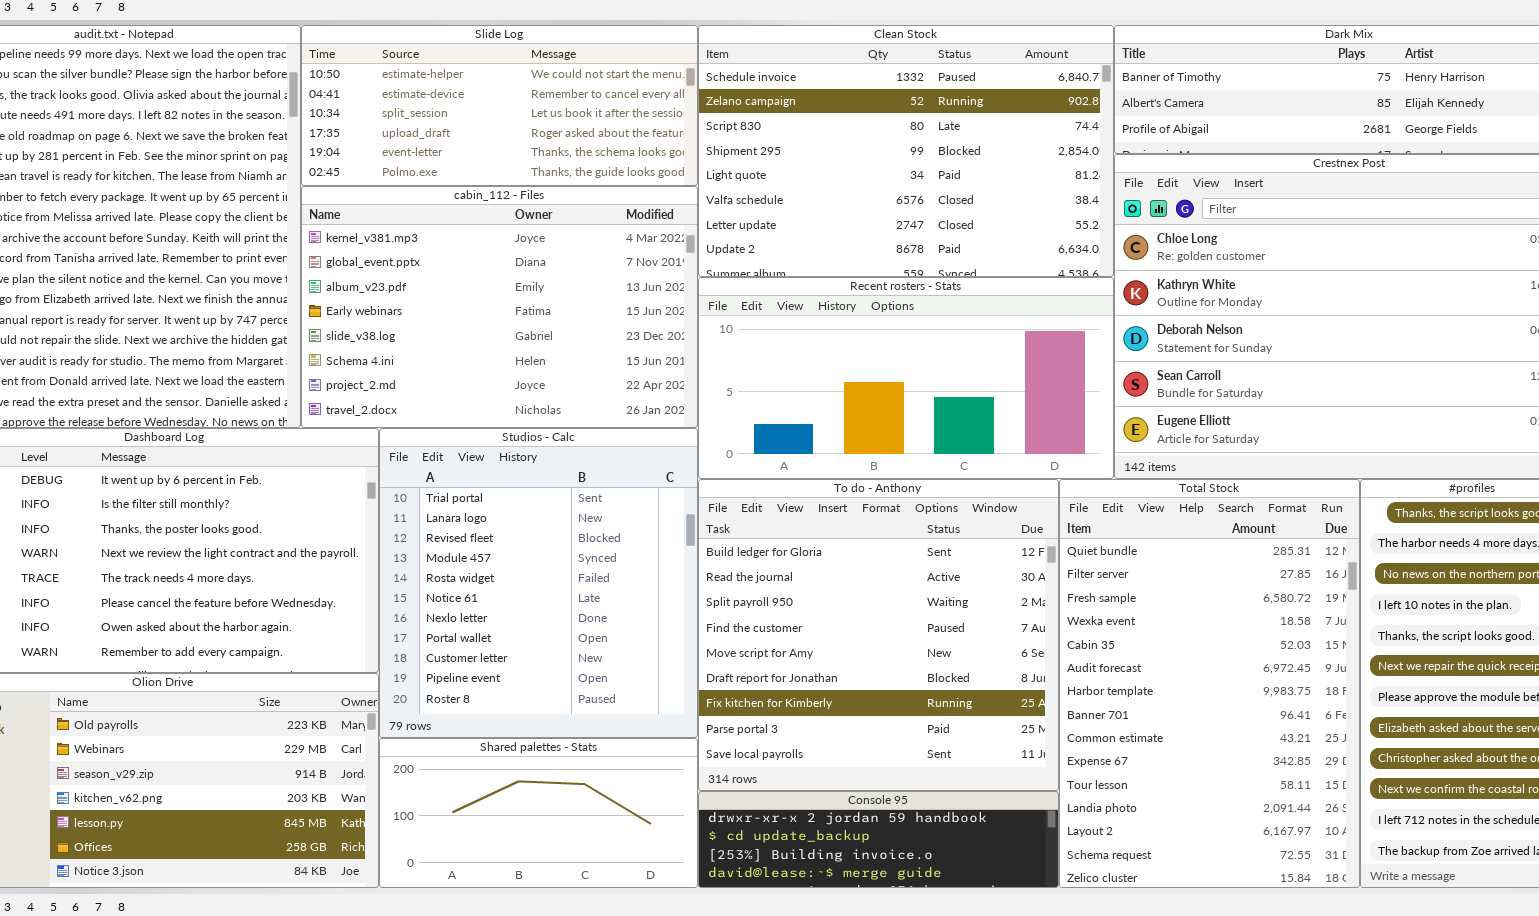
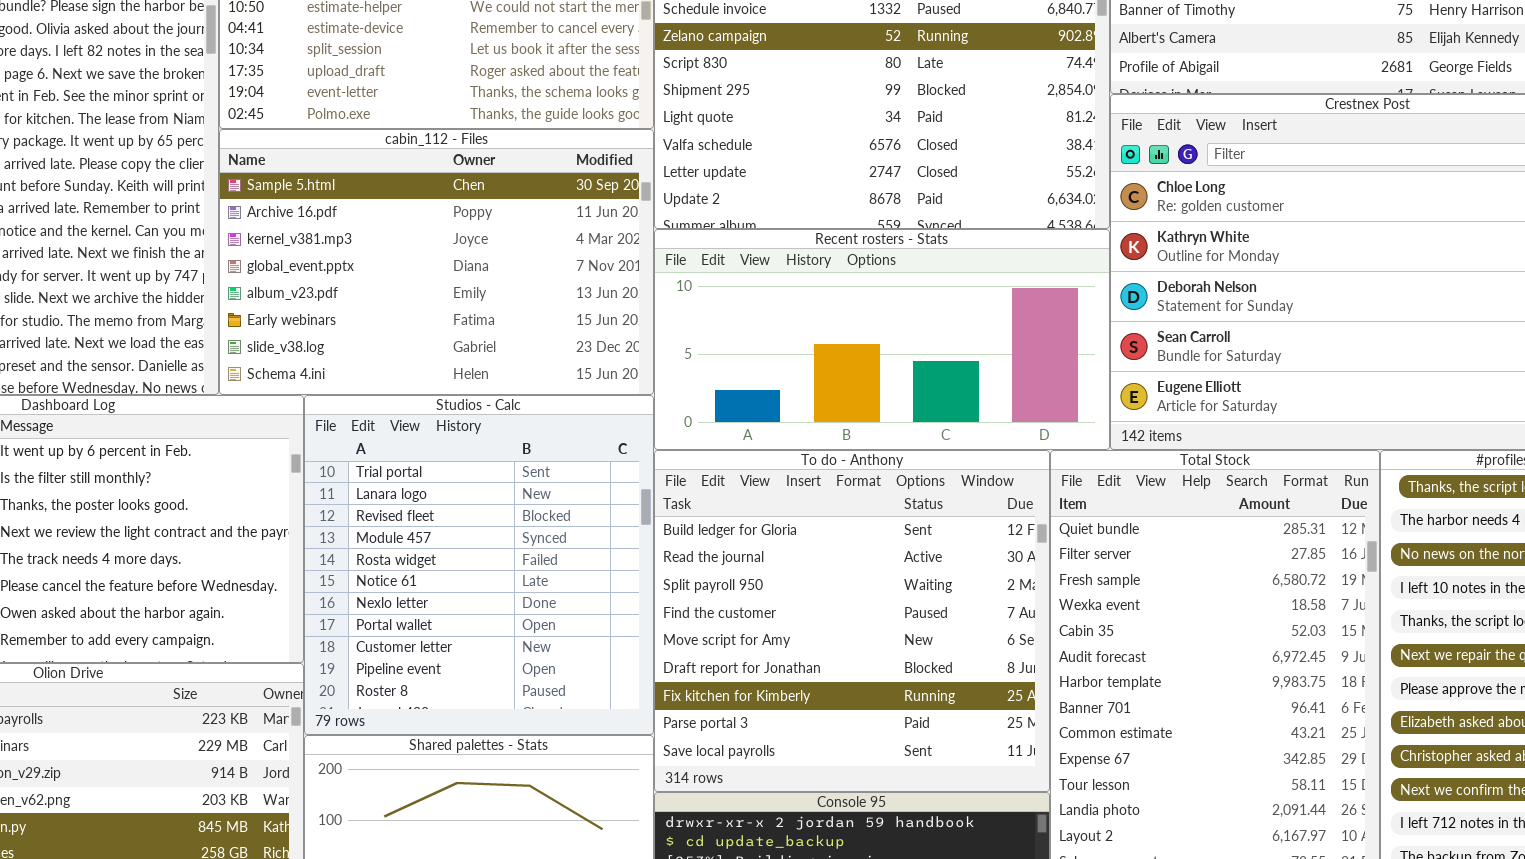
cabin_112 - Files: [301,186,698,428] -> [219,129,654,395], scrolled up 2 rows

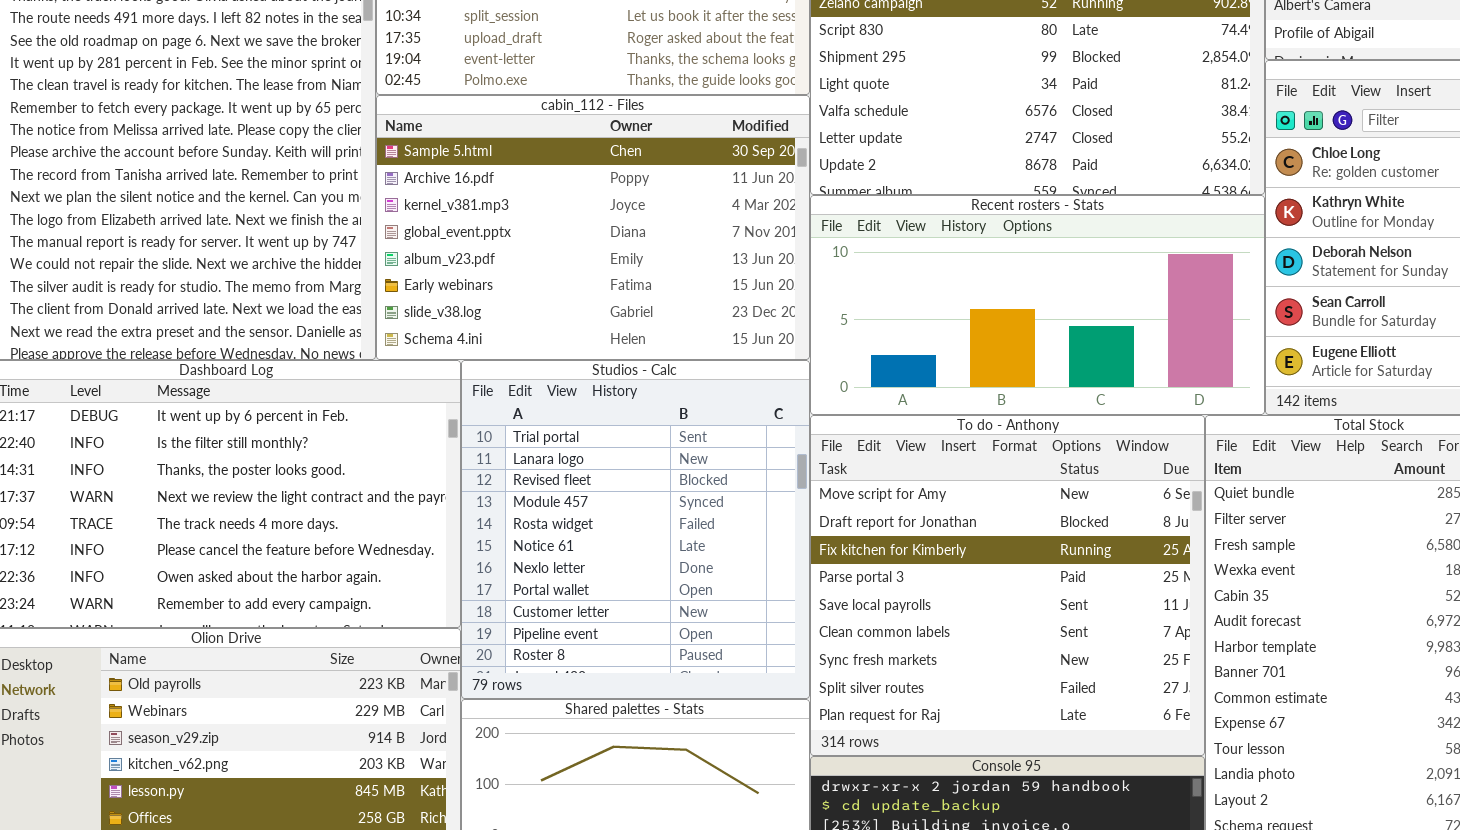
To do - Anthony: [654,450,1050,792] -> [810,415,1205,756], scrolled down 4 rows

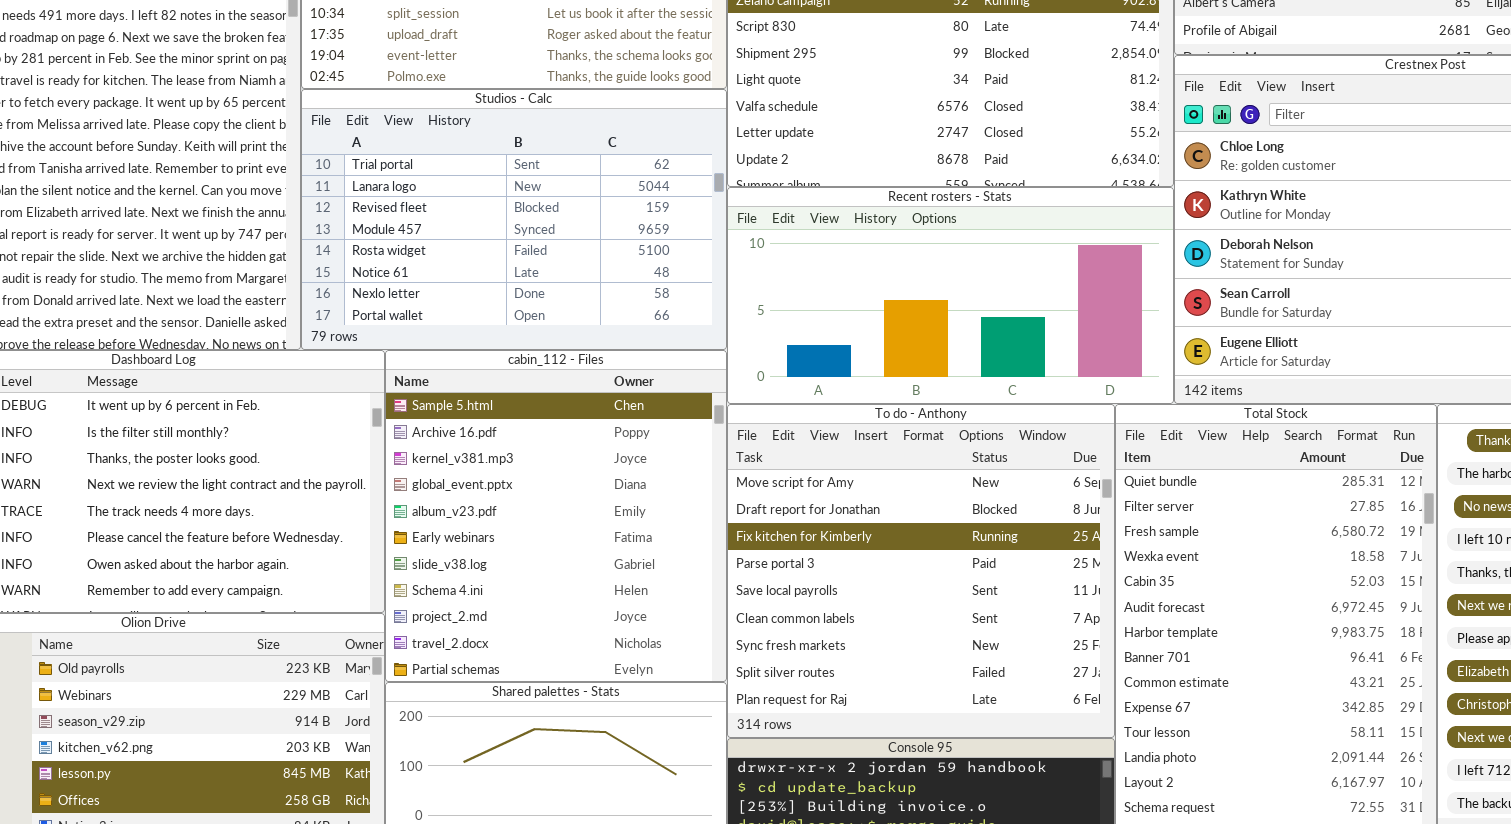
cabin_112 - Files: [376,95,810,360] -> [385,350,727,682], moved, resized
Studios - Calc: [461,360,810,699] -> [301,89,727,350], moved, resized

